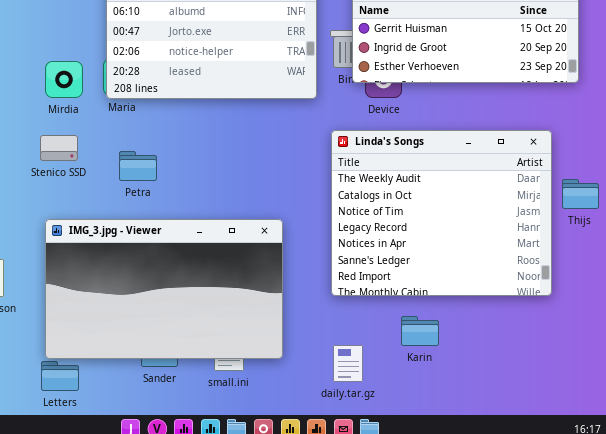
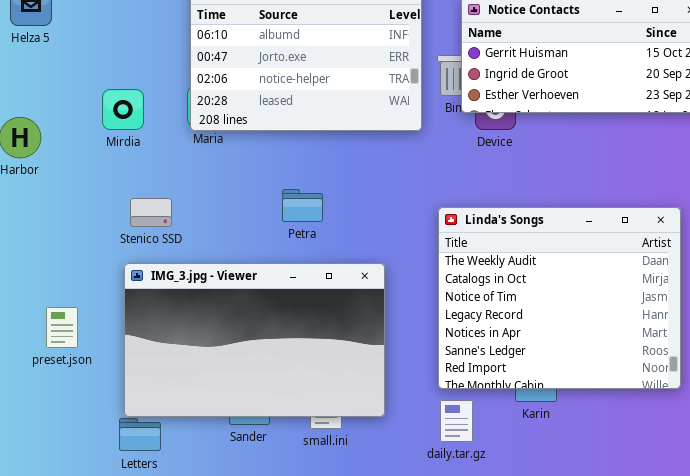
Mirdia: [45,61,83,98] -> [102,89,144,130], moved
Linda's Songs: [331,130,552,296] -> [438,207,681,389], moved
Stenico SSD: [40,135,78,161] -> [130,198,172,227], moved
Petra: [119,151,157,181] -> [282,189,323,222], moved

